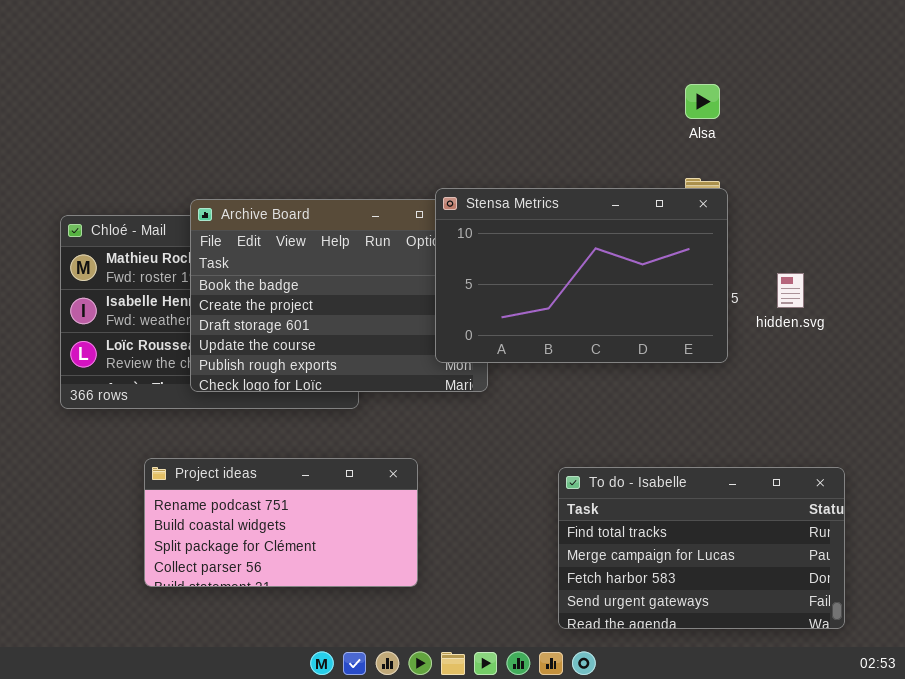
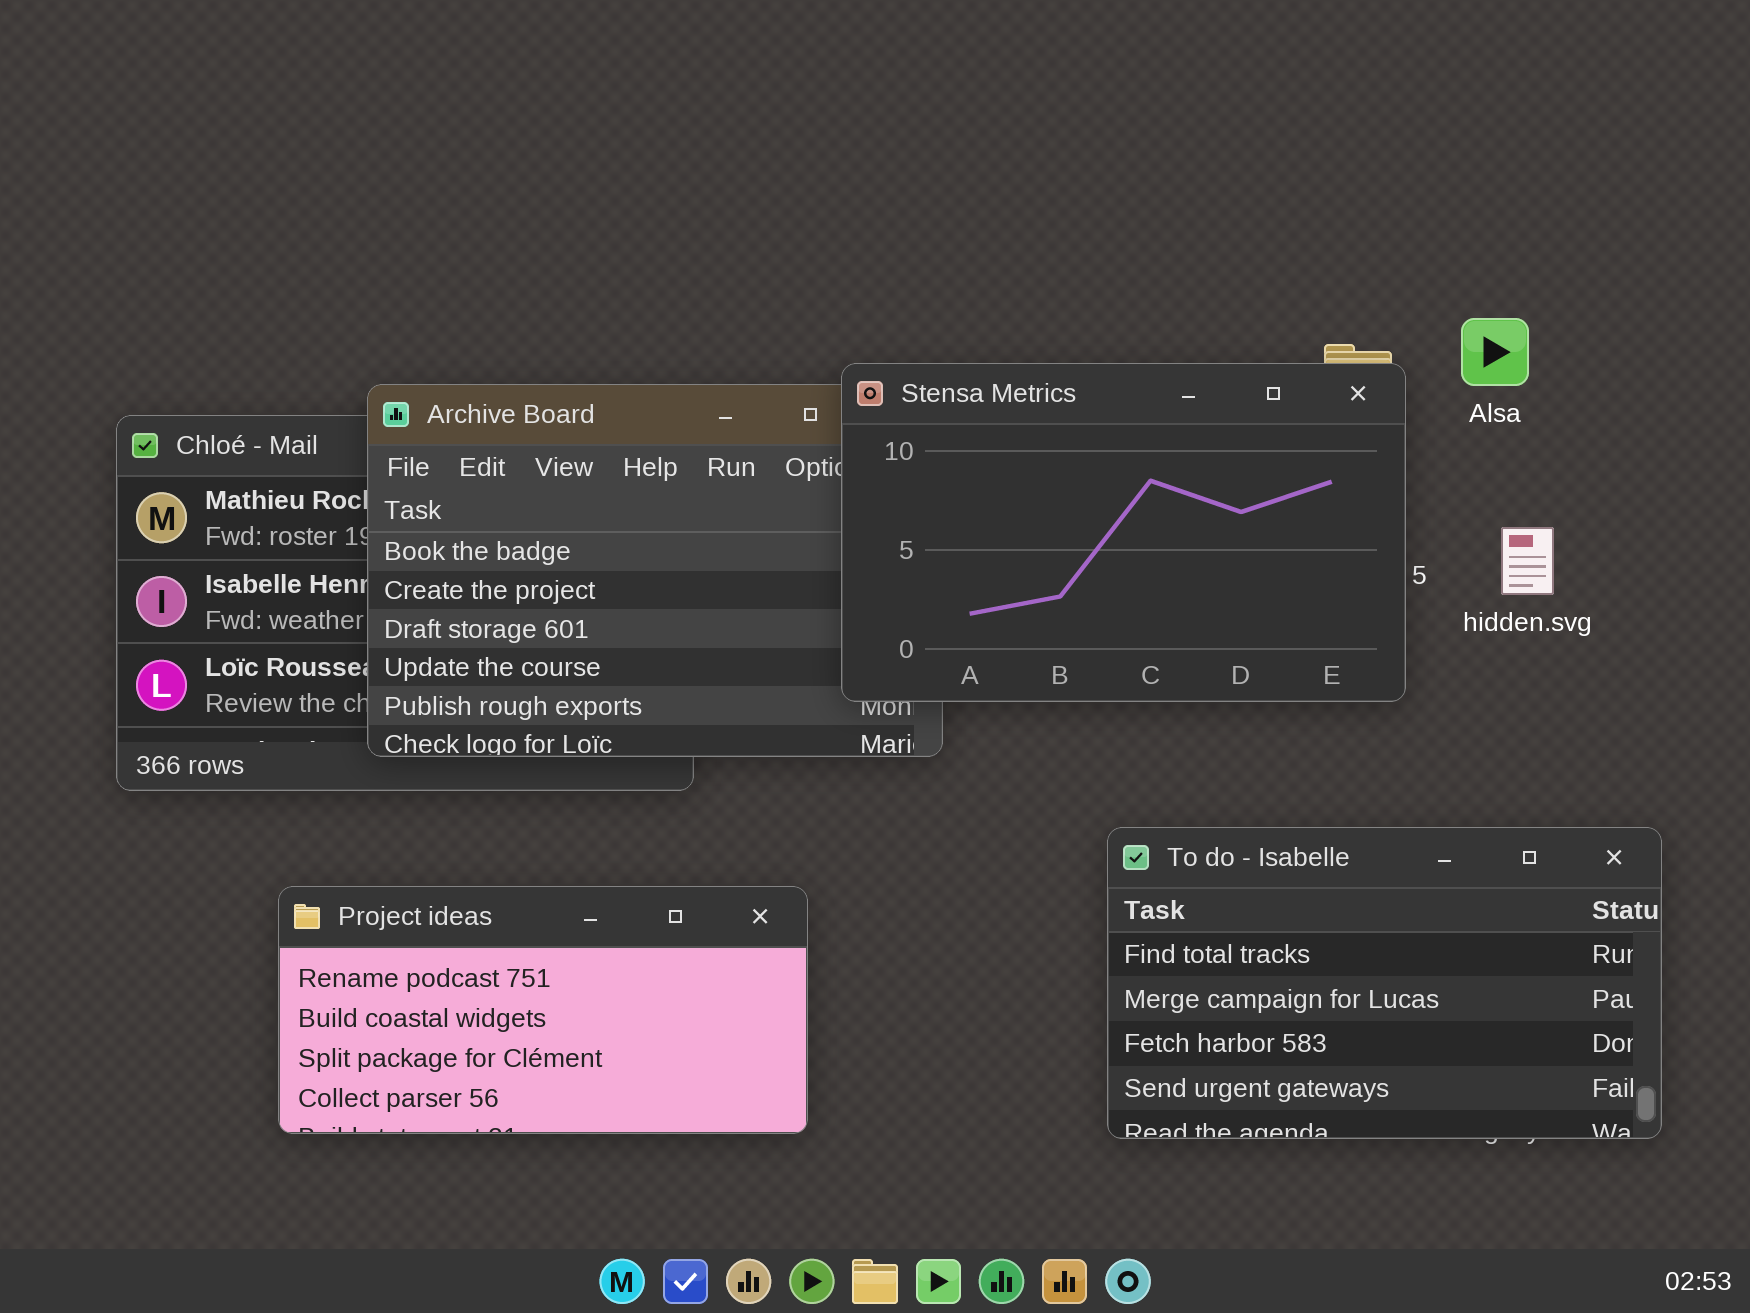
Alsa: [685,84,720,119] -> [1461,318,1529,386], moved
To do - Isabelle: [558,467,845,629] -> [1107,827,1662,1139], moved

